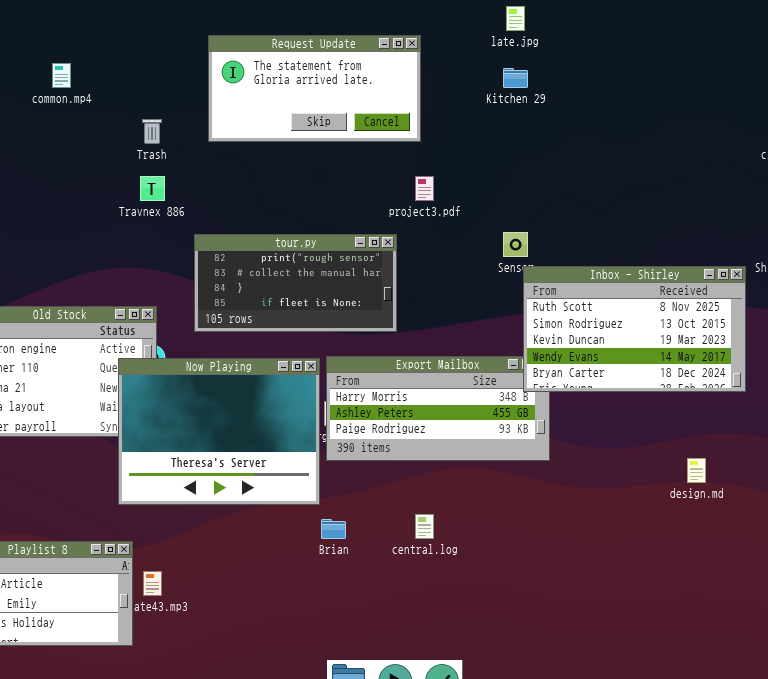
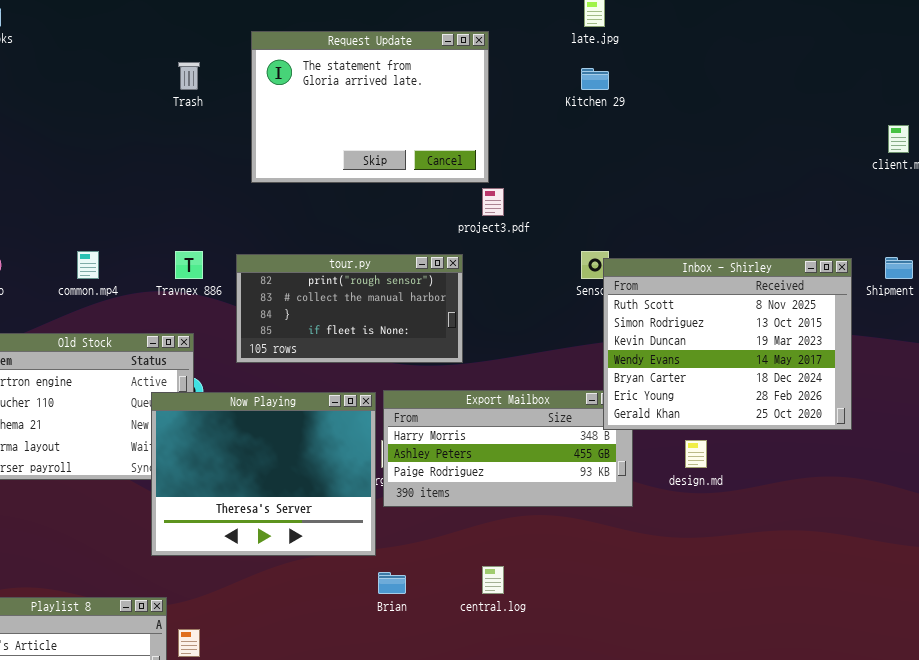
Request Update: [208,35,421,142] -> [251,31,489,183], resized
common.mp4: [52,63,71,88] -> [77,251,99,279], moved
Trash: [142,119,162,144] -> [178,62,200,90], moved
Travnex 886: [140,176,165,201] -> [175,251,203,279], moved
Inbox - Shirley: [523,266,746,392] -> [603,258,852,430], resized
design.md: [687,458,706,483] -> [685,440,707,468], moved

